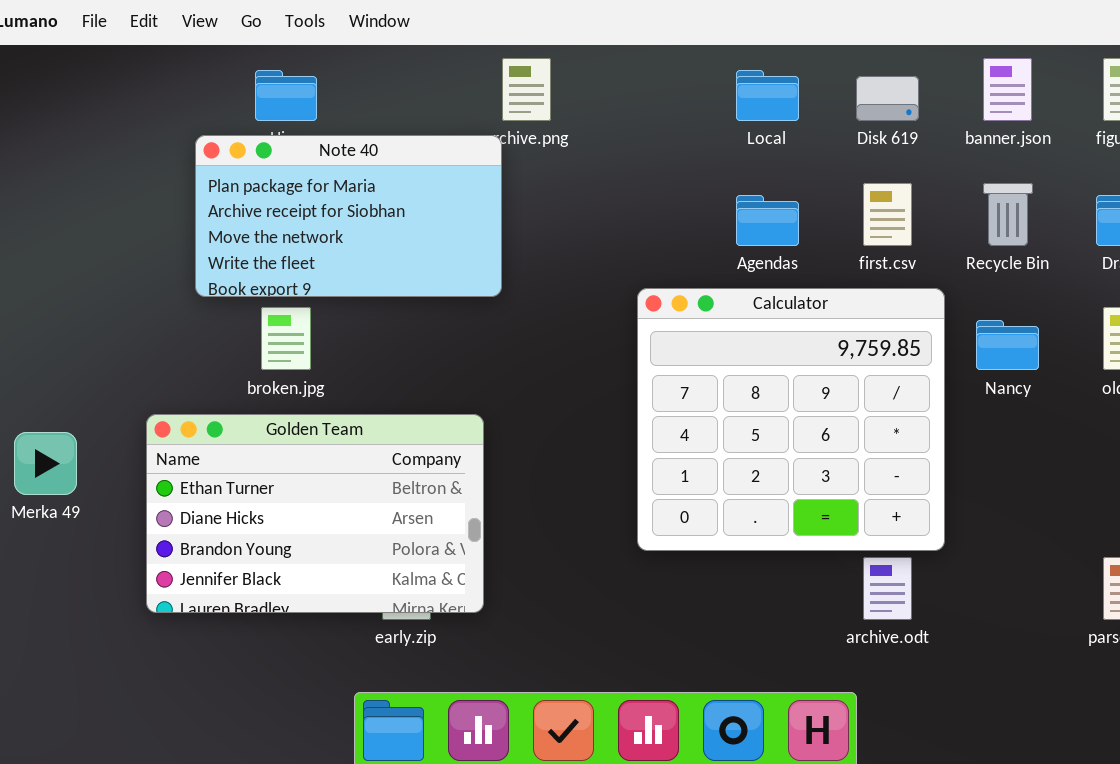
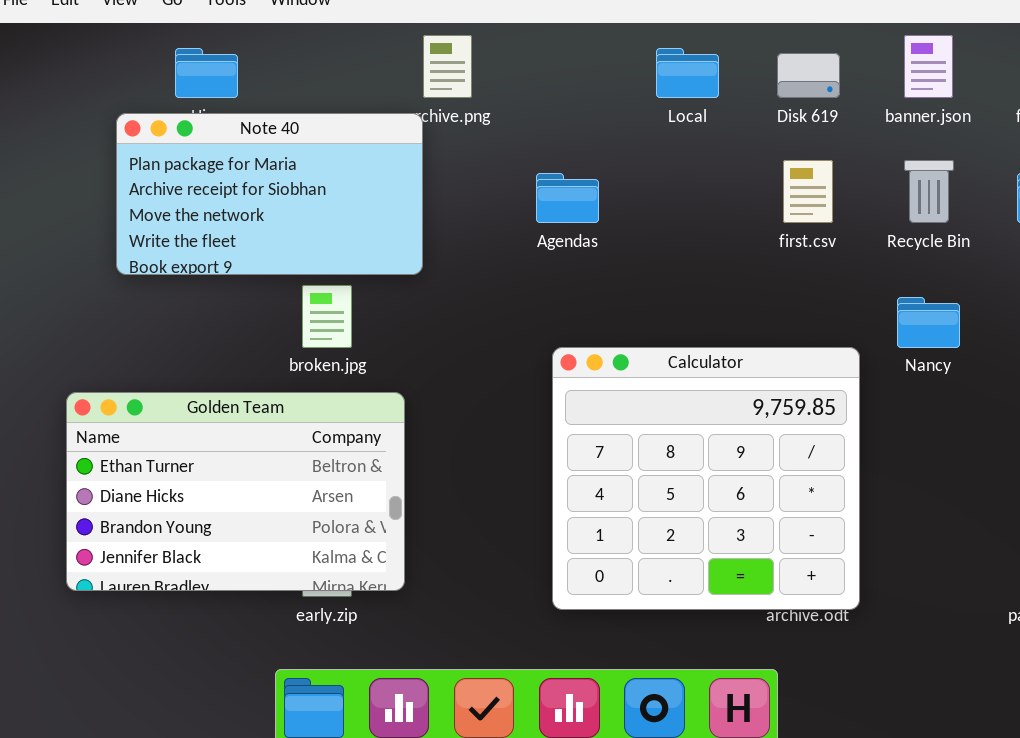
Agendas: [736,195,799,246] -> [536,173,599,223], moved
Calculator: [637,288,945,551] -> [552,347,860,610], moved
broken.jpg: [261,307,311,370] -> [302,285,352,348], moved

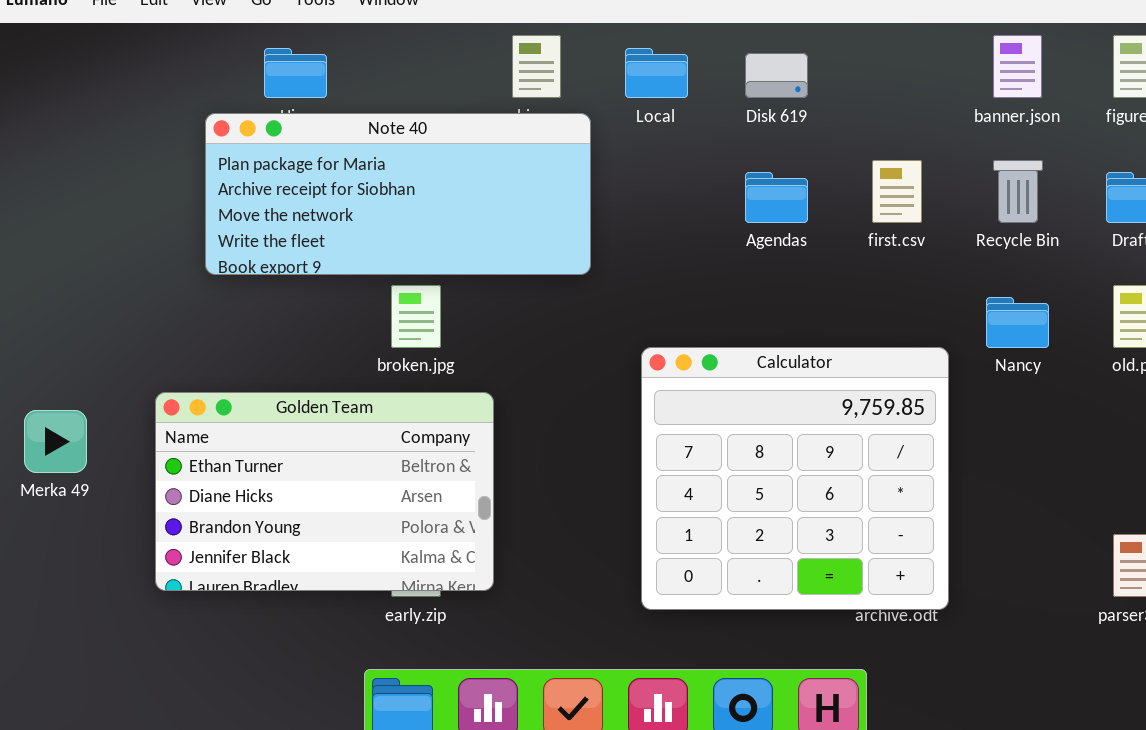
Local: [656,48,719,98] -> [625,48,688,98], moved
Disk 619: [777,53,840,98] -> [745,53,808,98], moved
Note 40: [116,113,423,275] -> [205,113,591,275], resized
Agendas: [536,173,599,223] -> [745,172,808,223], moved

